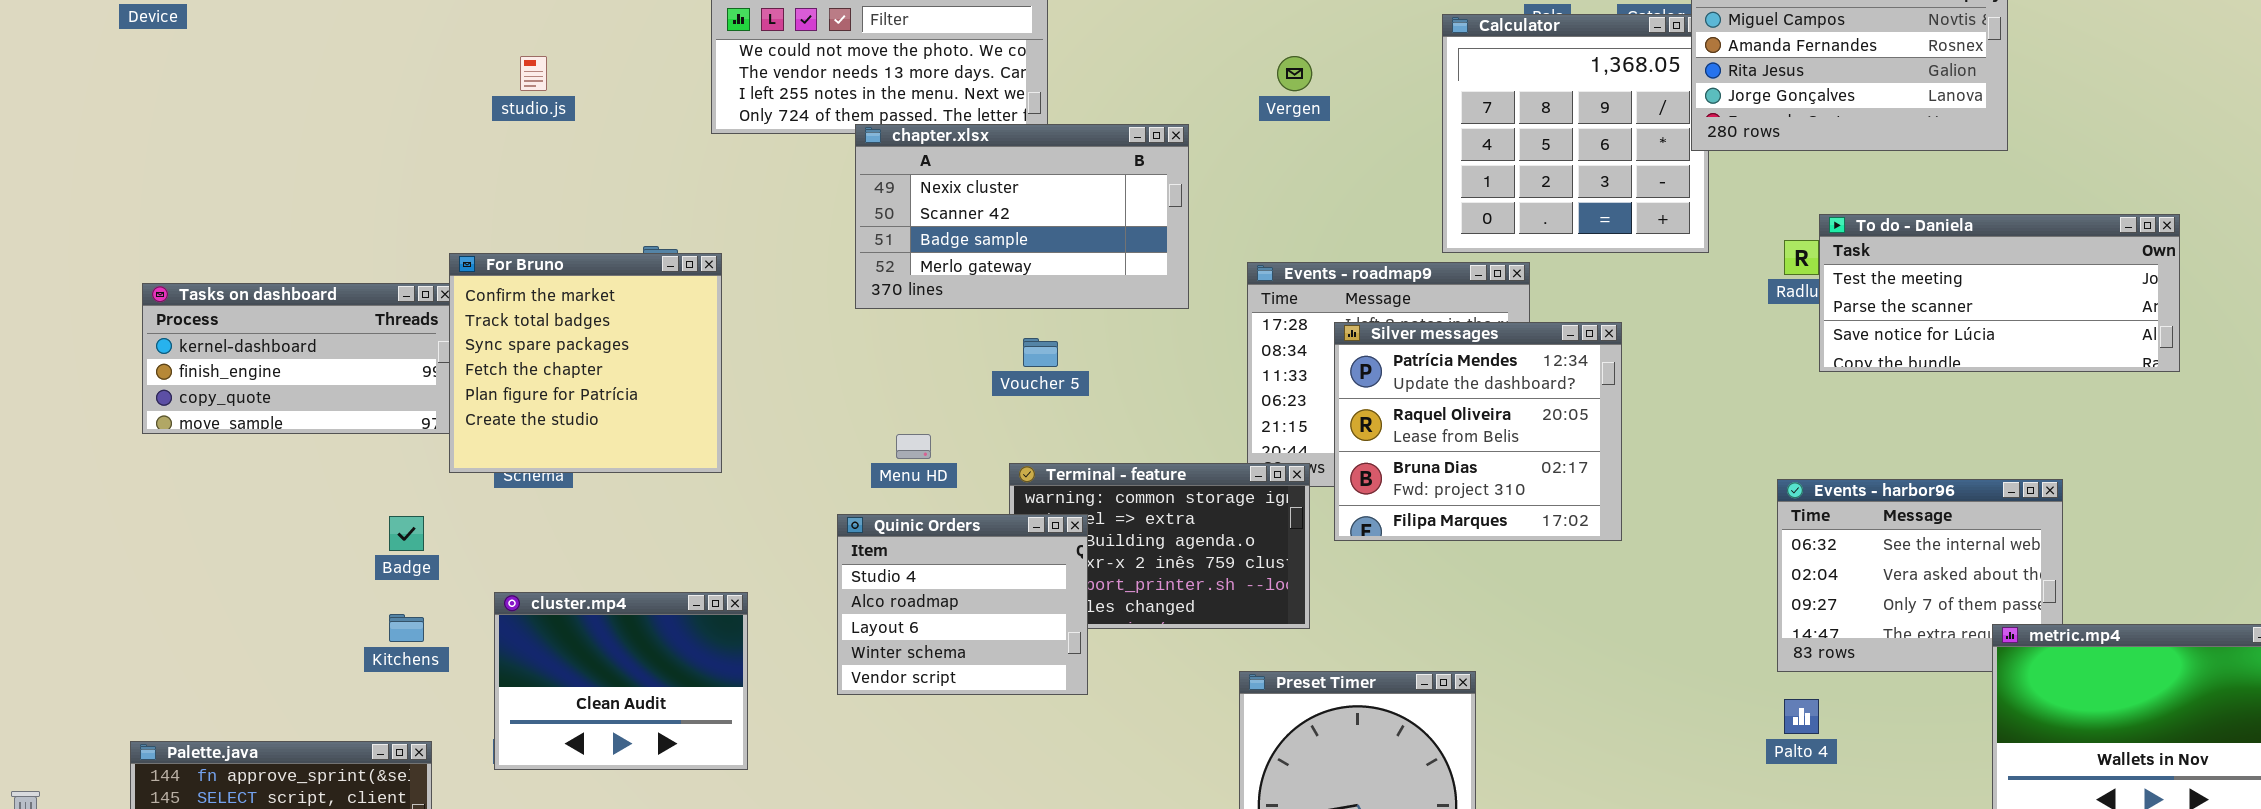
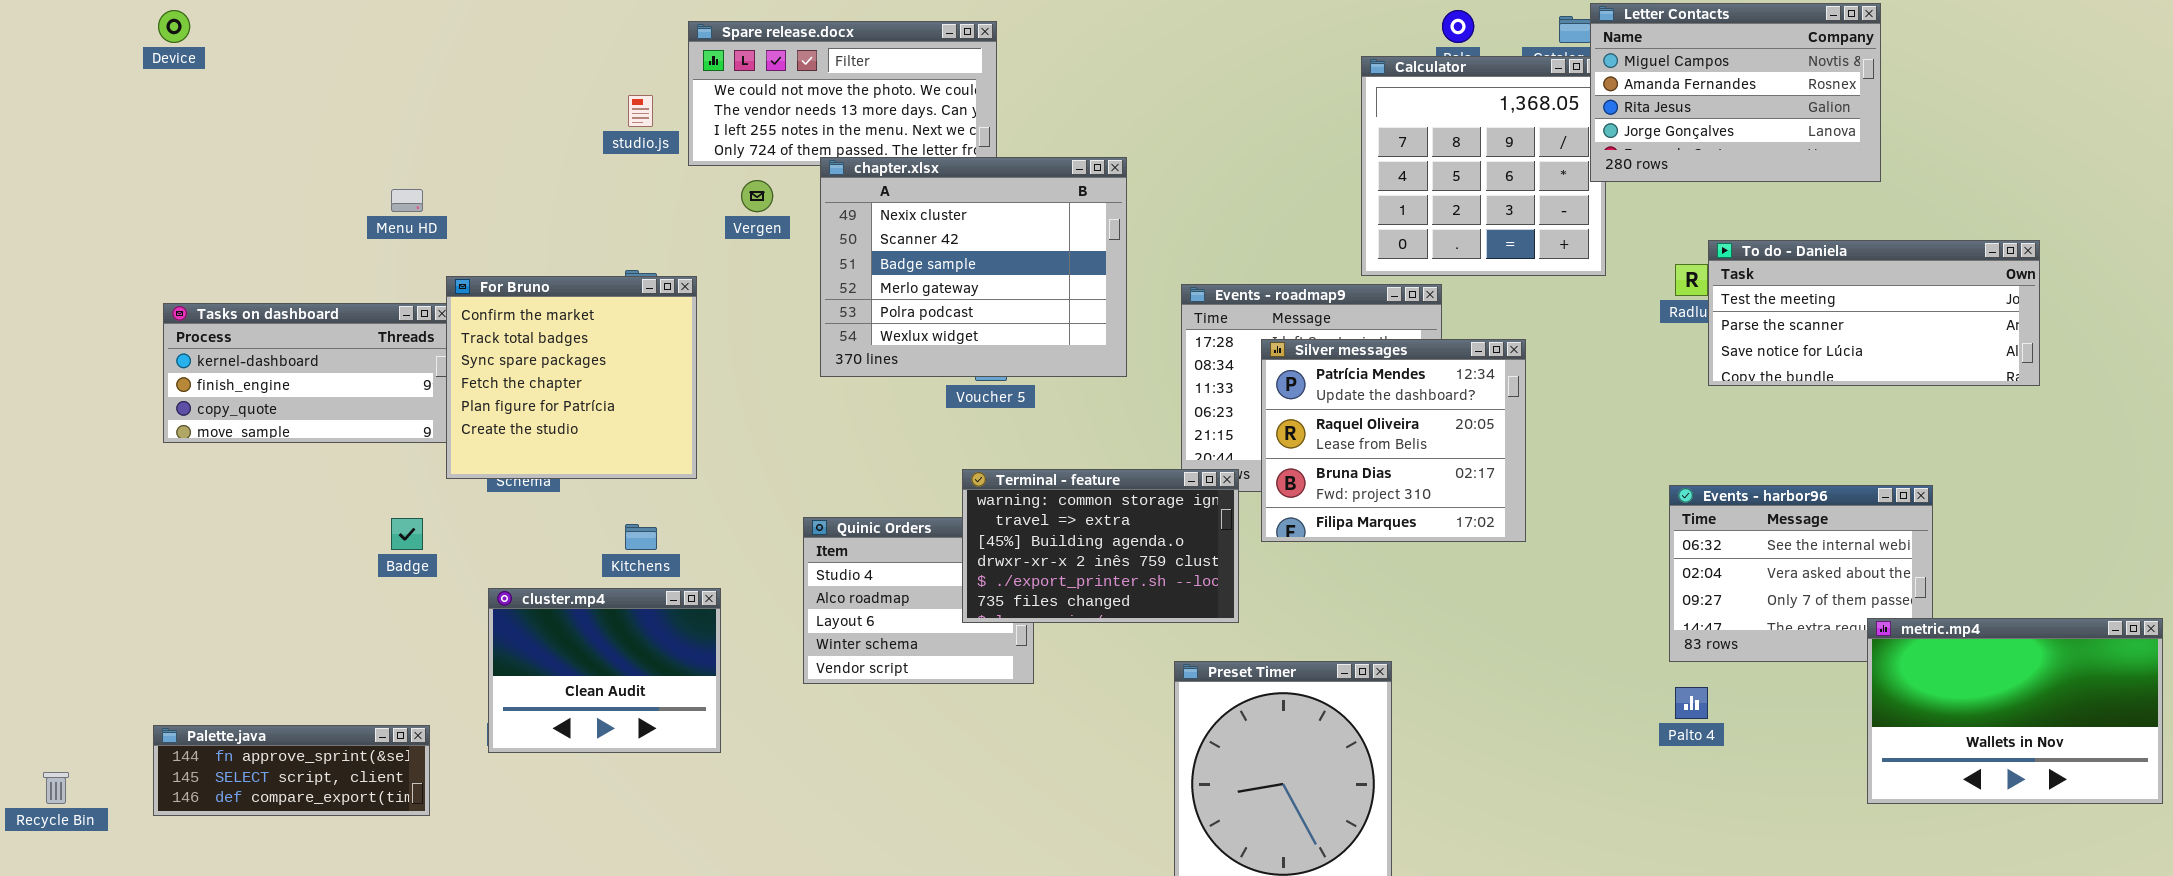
studio.js: [520,56,547,91] -> [628,95,653,127], moved
Vergen: [1277,56,1312,91] -> [741,180,773,212], moved
chapter.xlsx: [855,124,1189,309] -> [820,157,1127,377], resized
Menu HD: [896,434,931,459] -> [391,189,423,212], moved
Terminal - feature: [1009,463,1310,629] -> [962,469,1239,623], raised
Kitchens: [389,614,424,642] -> [625,524,657,550], moved

